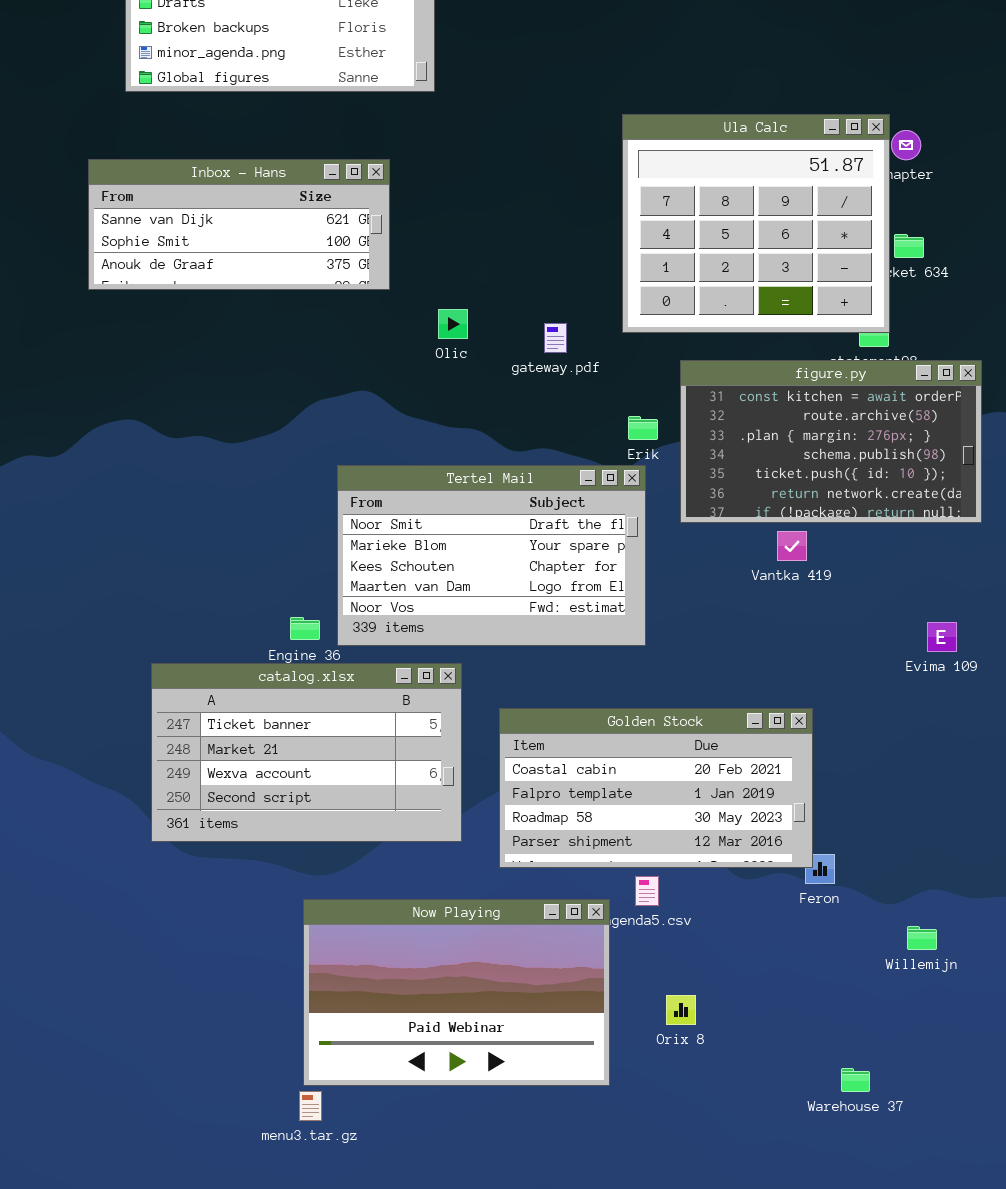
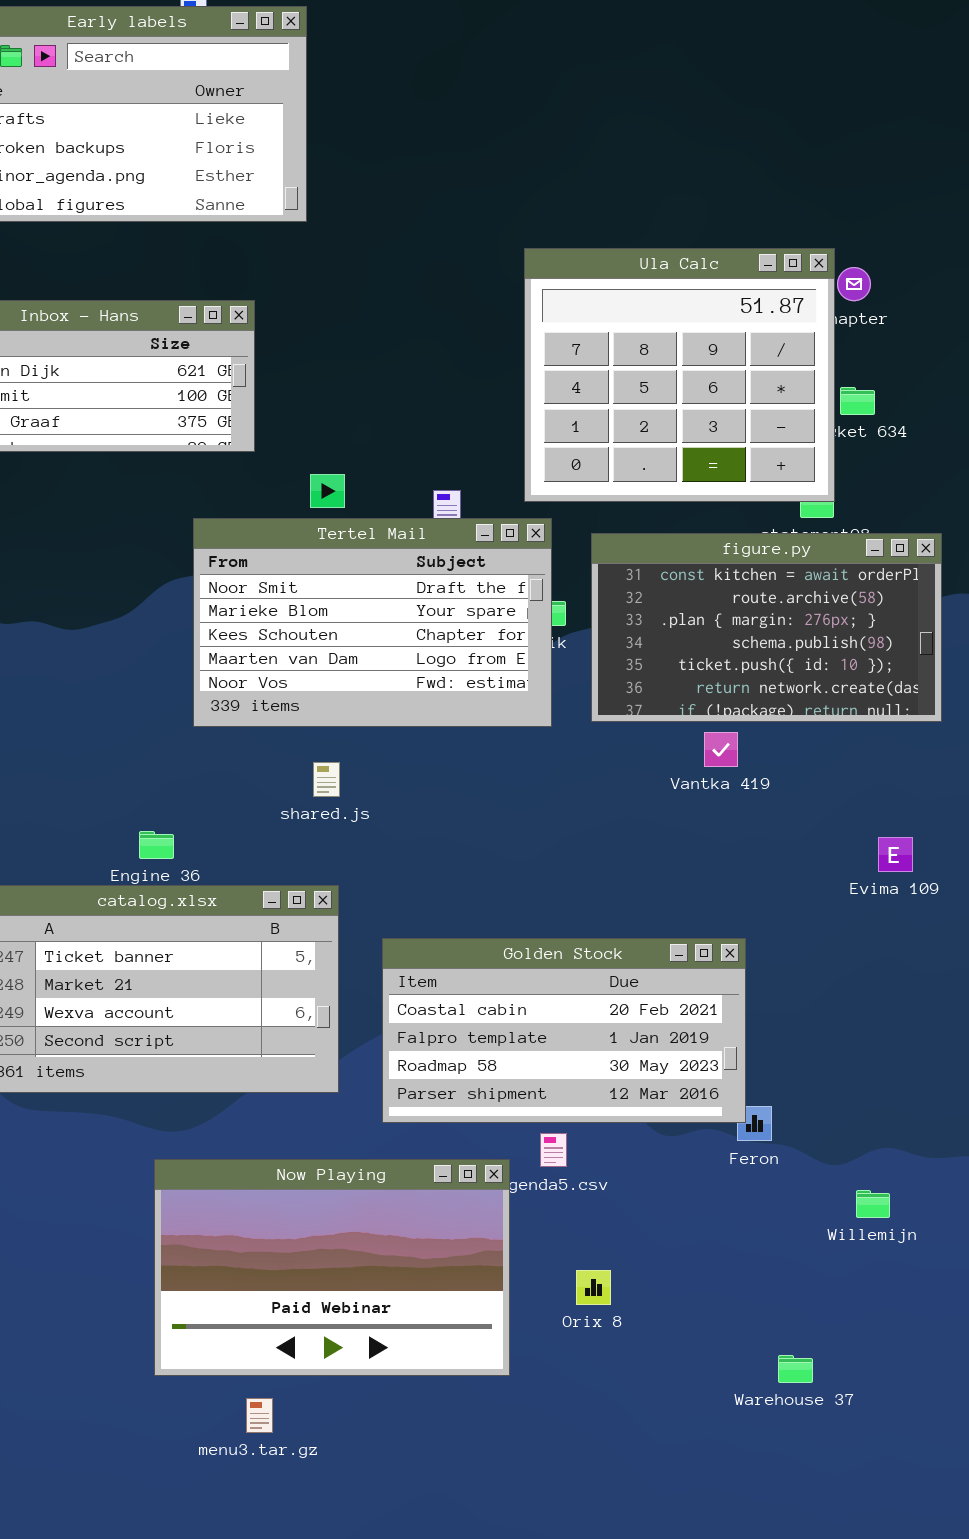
Tertel Mail: [337,465,646,646] -> [193,518,552,727], moved
menu3.tar.gz: [299,1091,322,1121] -> [246,1398,273,1433], moved

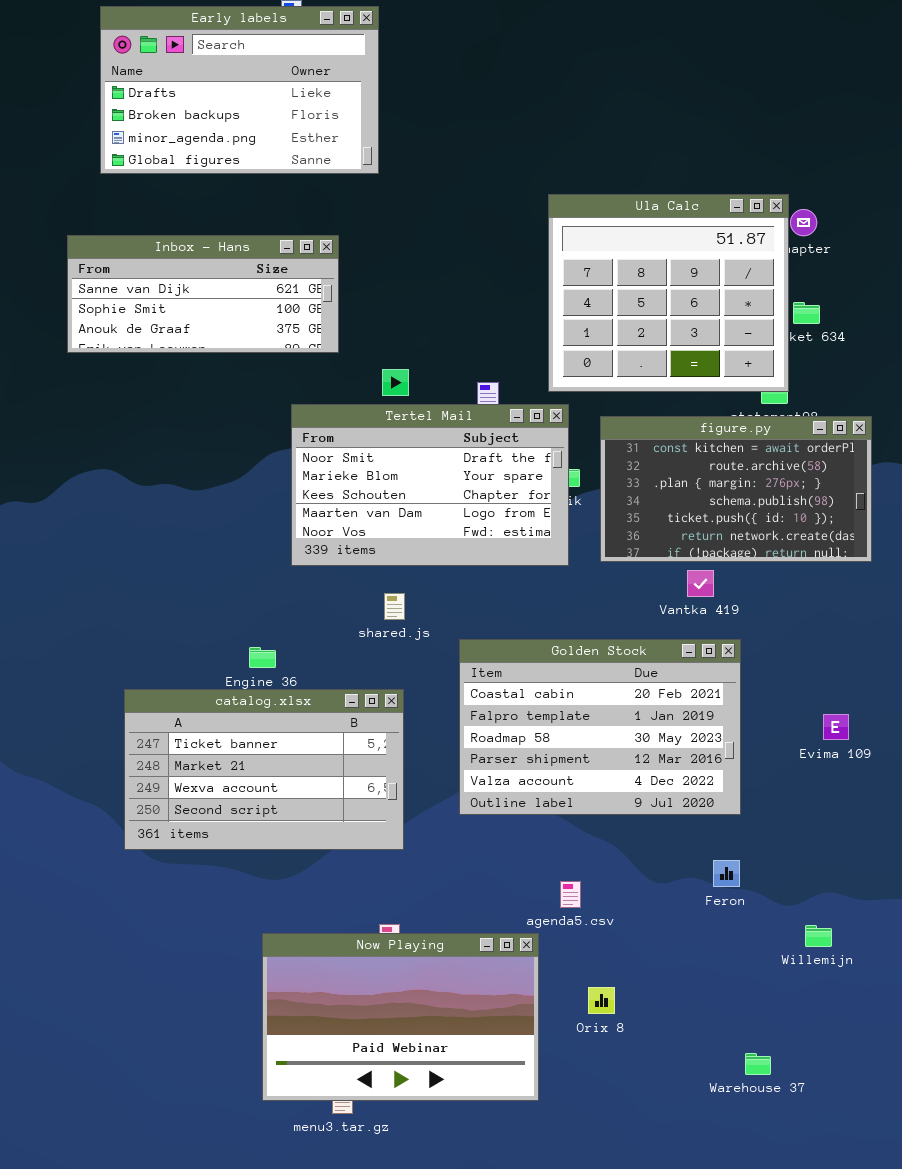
Evima 109: [878,837,913,872] -> [823,714,849,740], moved
Golden Stock: [382,938,746,1123] -> [459,639,741,815], moved, resized
Now Playing: [154,1159,510,1376] -> [262,933,539,1101], moved

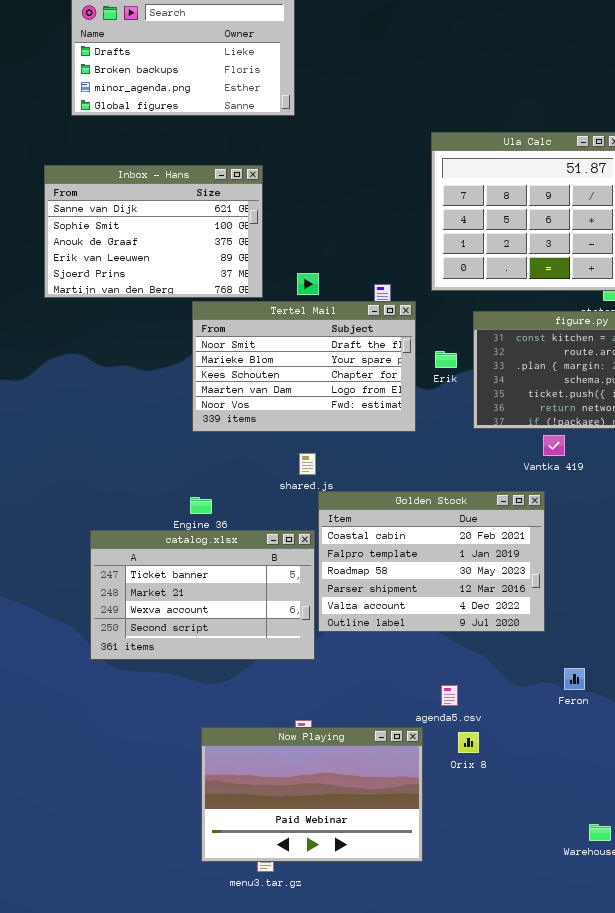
Inbox - Hans: [67,235,339,353] -> [44,165,263,298], resized
Tertel Mail: [291,404,569,566] -> [192,301,416,432], moved
Golden Stock: [459,639,741,815] -> [318,491,545,632], moved
Orix 8: [588,987,615,1014] -> [458,732,479,753], moved

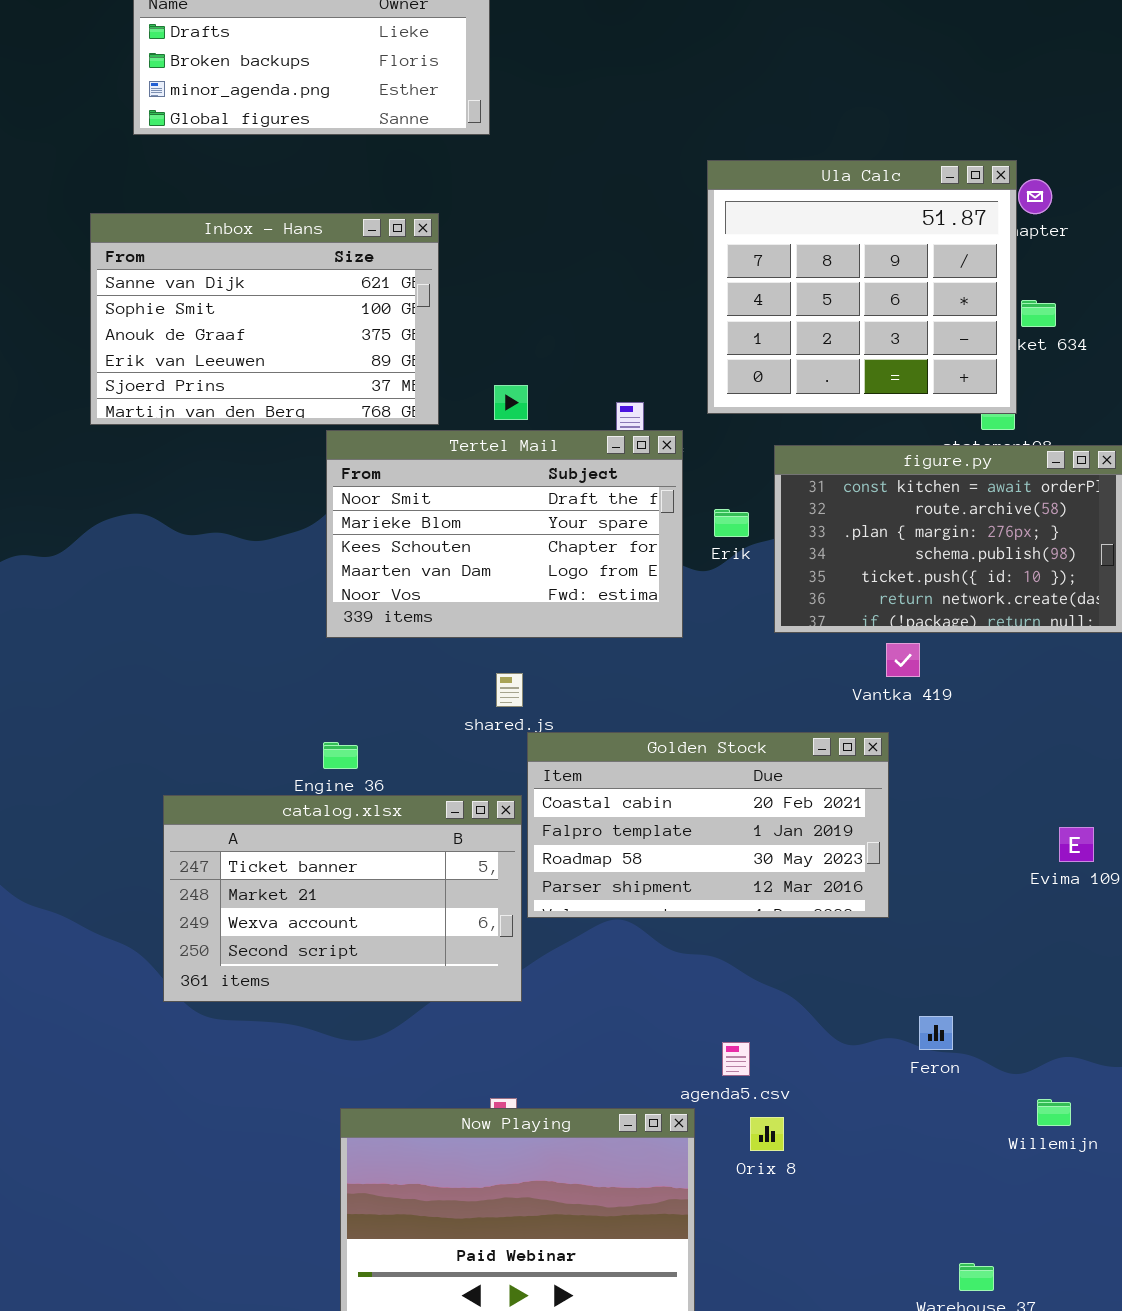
Golden Stock: [318,491,545,632] -> [527,732,889,918], resized

